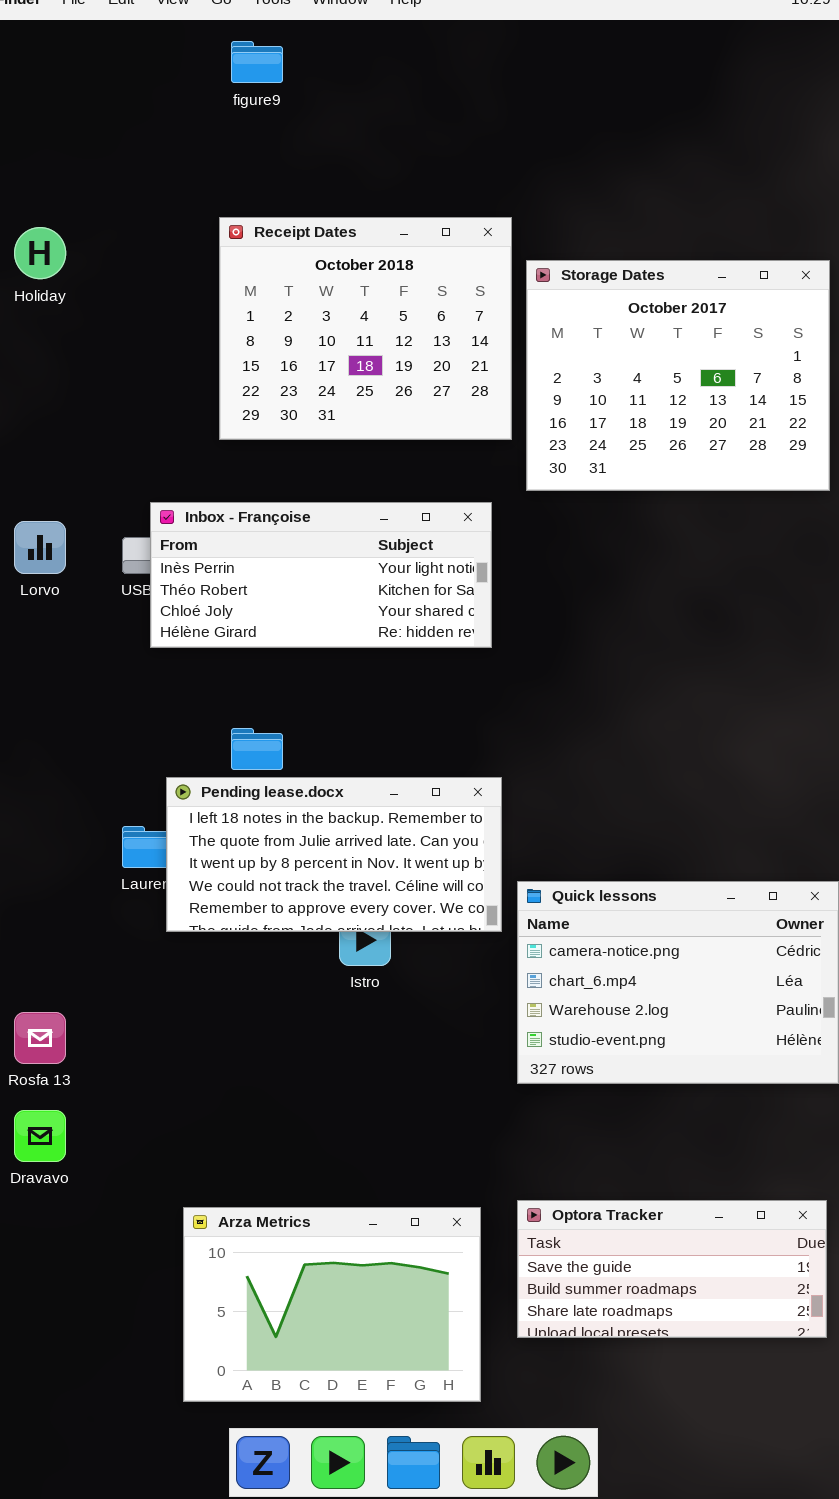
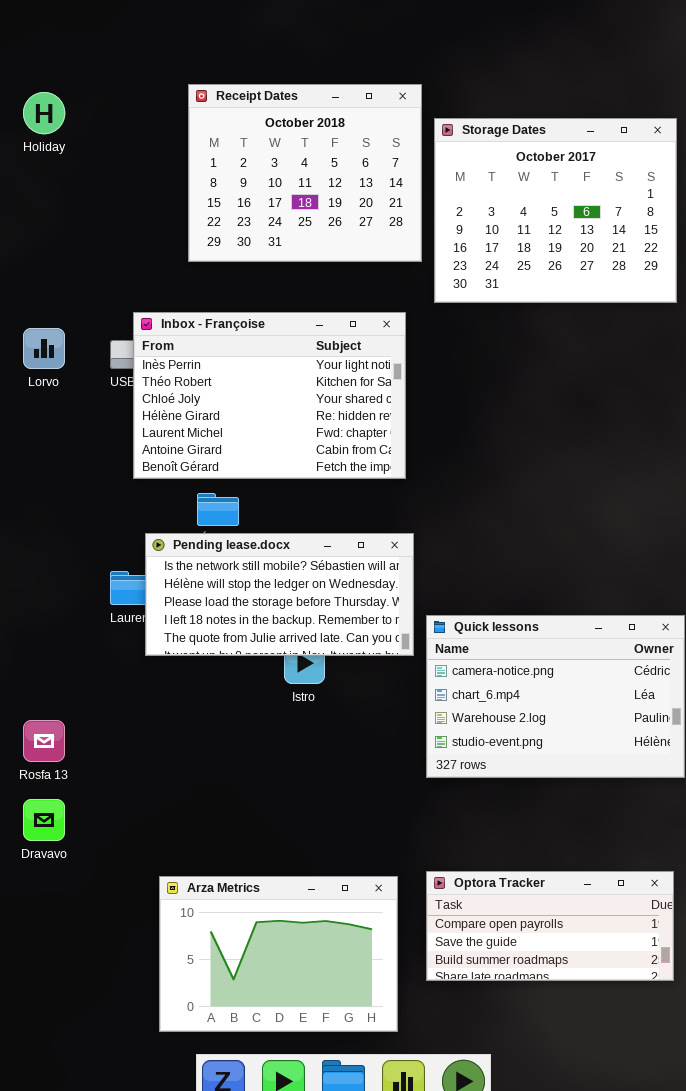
Inbox - Françoise: [150,502,492,648] -> [133,312,406,479], resized
Pending lease.docx: [166,777,502,932] -> [145,533,414,656], scrolled up 3 rows
Optora Tracker: [517,1200,827,1338] -> [426,871,674,981], scrolled up 1 row

